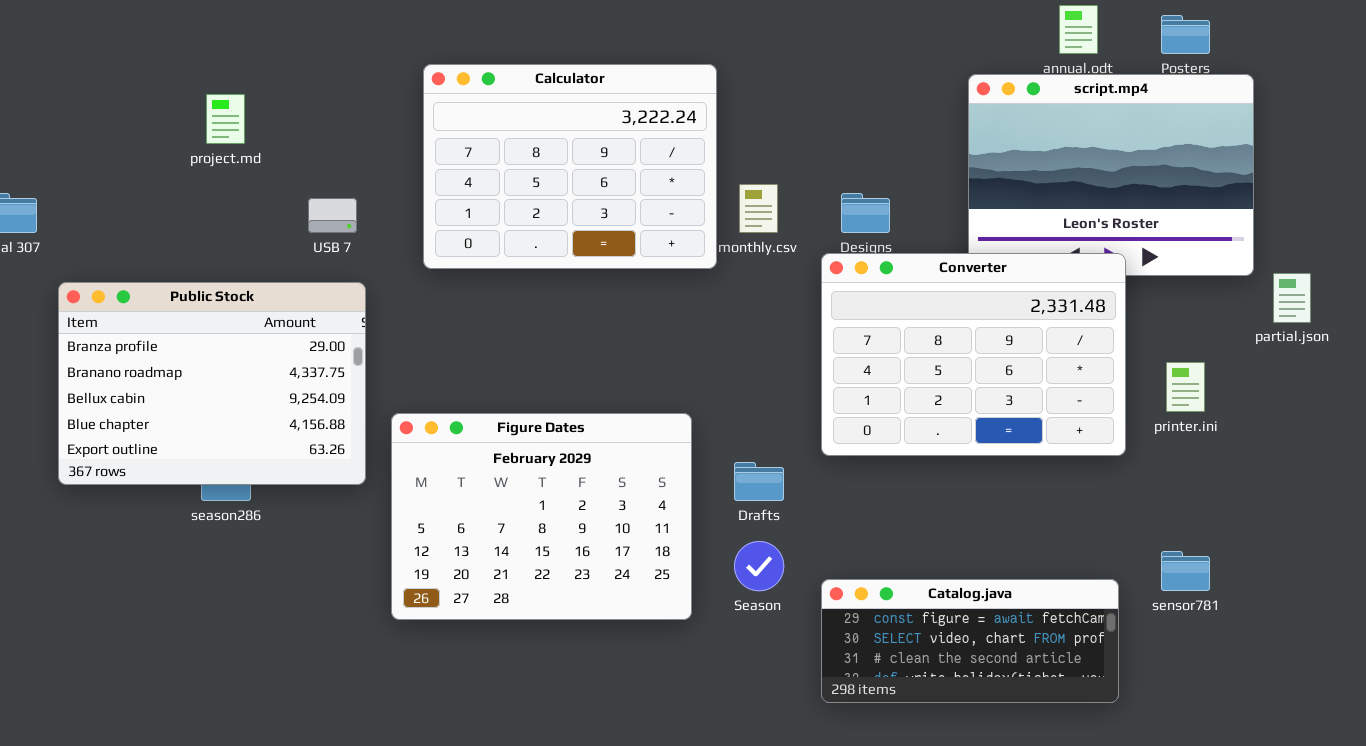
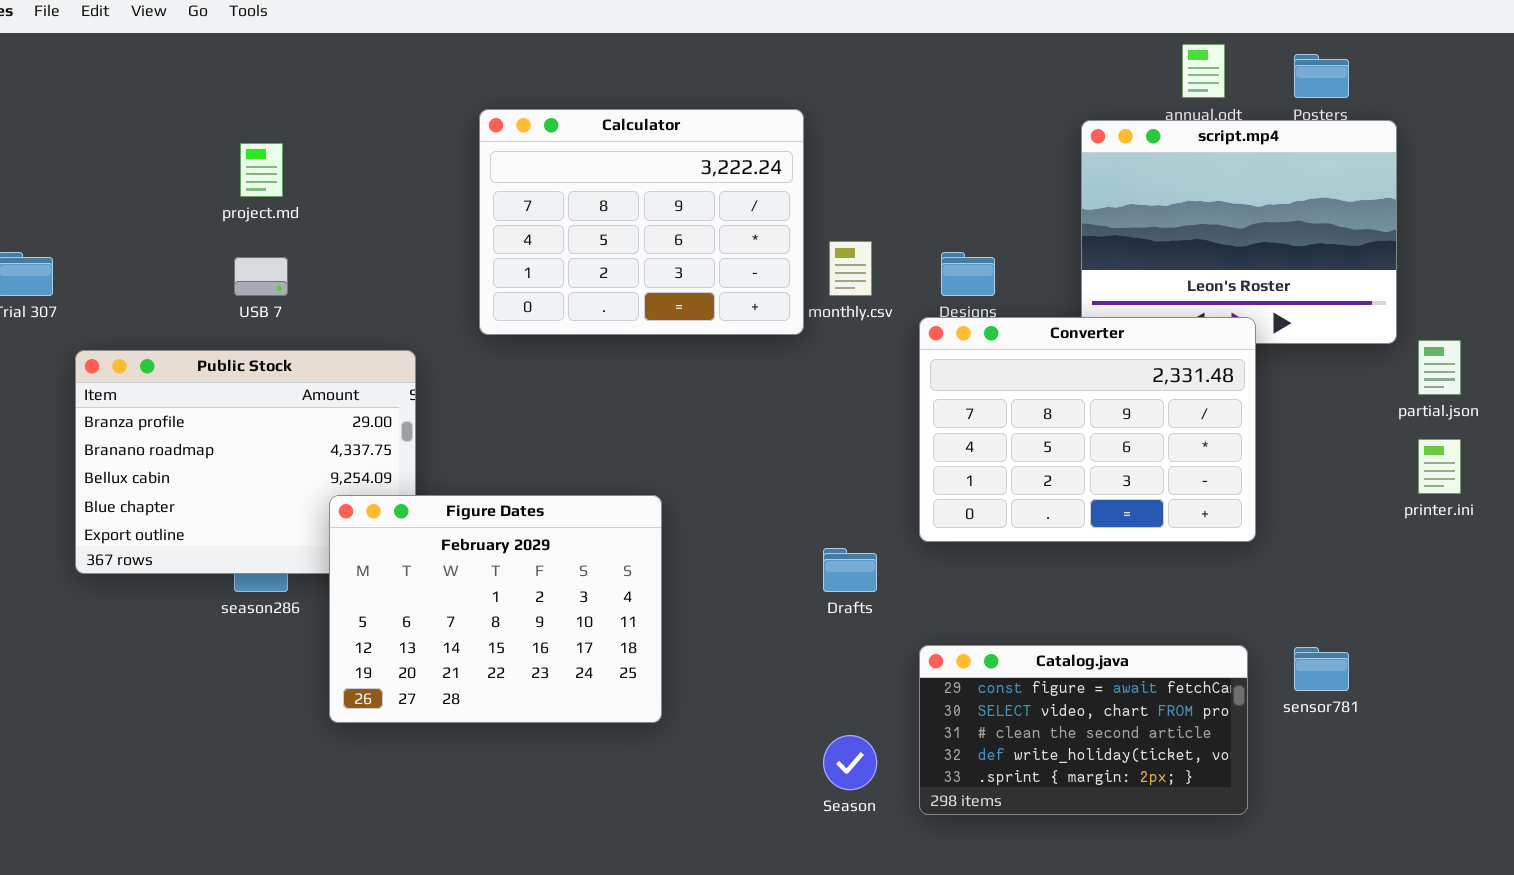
USB 7: [308,198,357,233] -> [234,257,288,296], moved
printer.ini: [1166,362,1205,412] -> [1418,439,1461,494], moved
Figure Dates: [391,413,692,620] -> [329,495,662,723], moved
Season: [734,541,784,591] -> [823,735,877,790], moved
Catalog.java: [821,579,1119,703] -> [919,645,1248,815], resized

